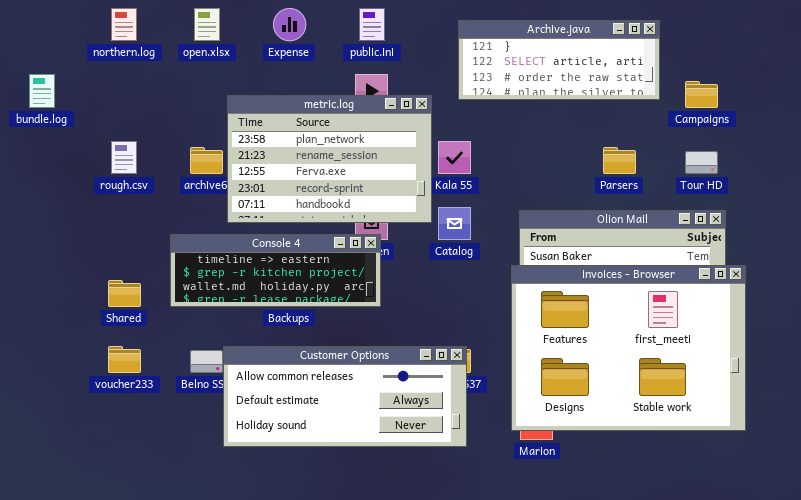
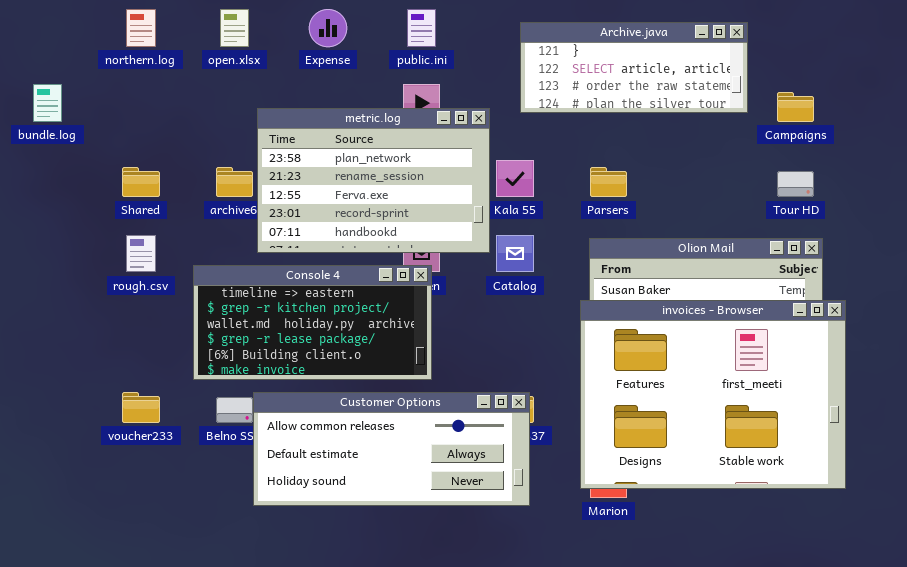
rough.csv: [111,141,137,174] -> [126,235,156,272], moved
Parsers: [603,147,636,174] -> [590,167,627,197], moved
Console 4: [170,234,381,307] -> [193,265,432,380], resized
Shared: [108,280,141,307] -> [122,167,160,197], moved

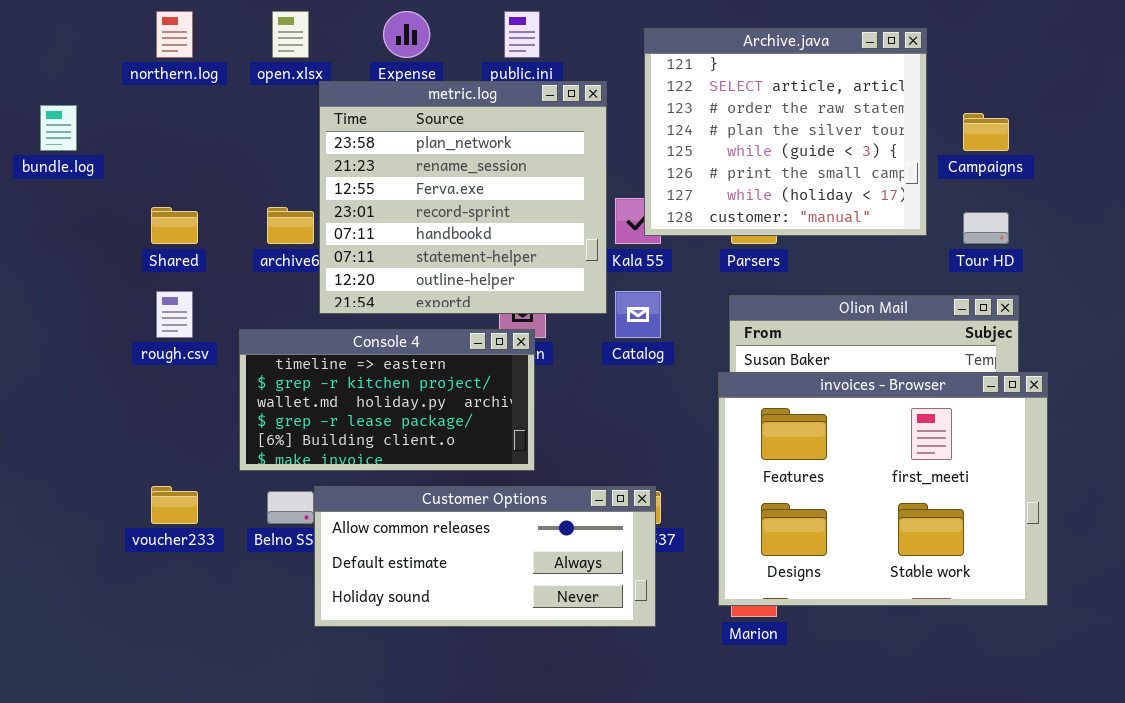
Archive.java: [520,22,748,113] -> [644,28,927,236], resized
metric.log: [257,108,490,253] -> [319,81,607,314], resized

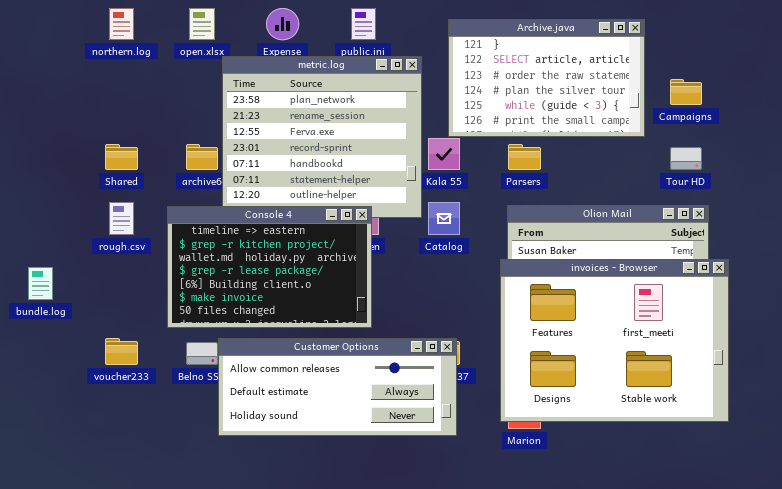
Archive.java: [644,28,927,236] -> [448,19,645,137], resized
bundle.log: [40,105,77,151] -> [28,267,53,300], moved
Console 4: [239,329,535,471] -> [167,206,372,328], resized

